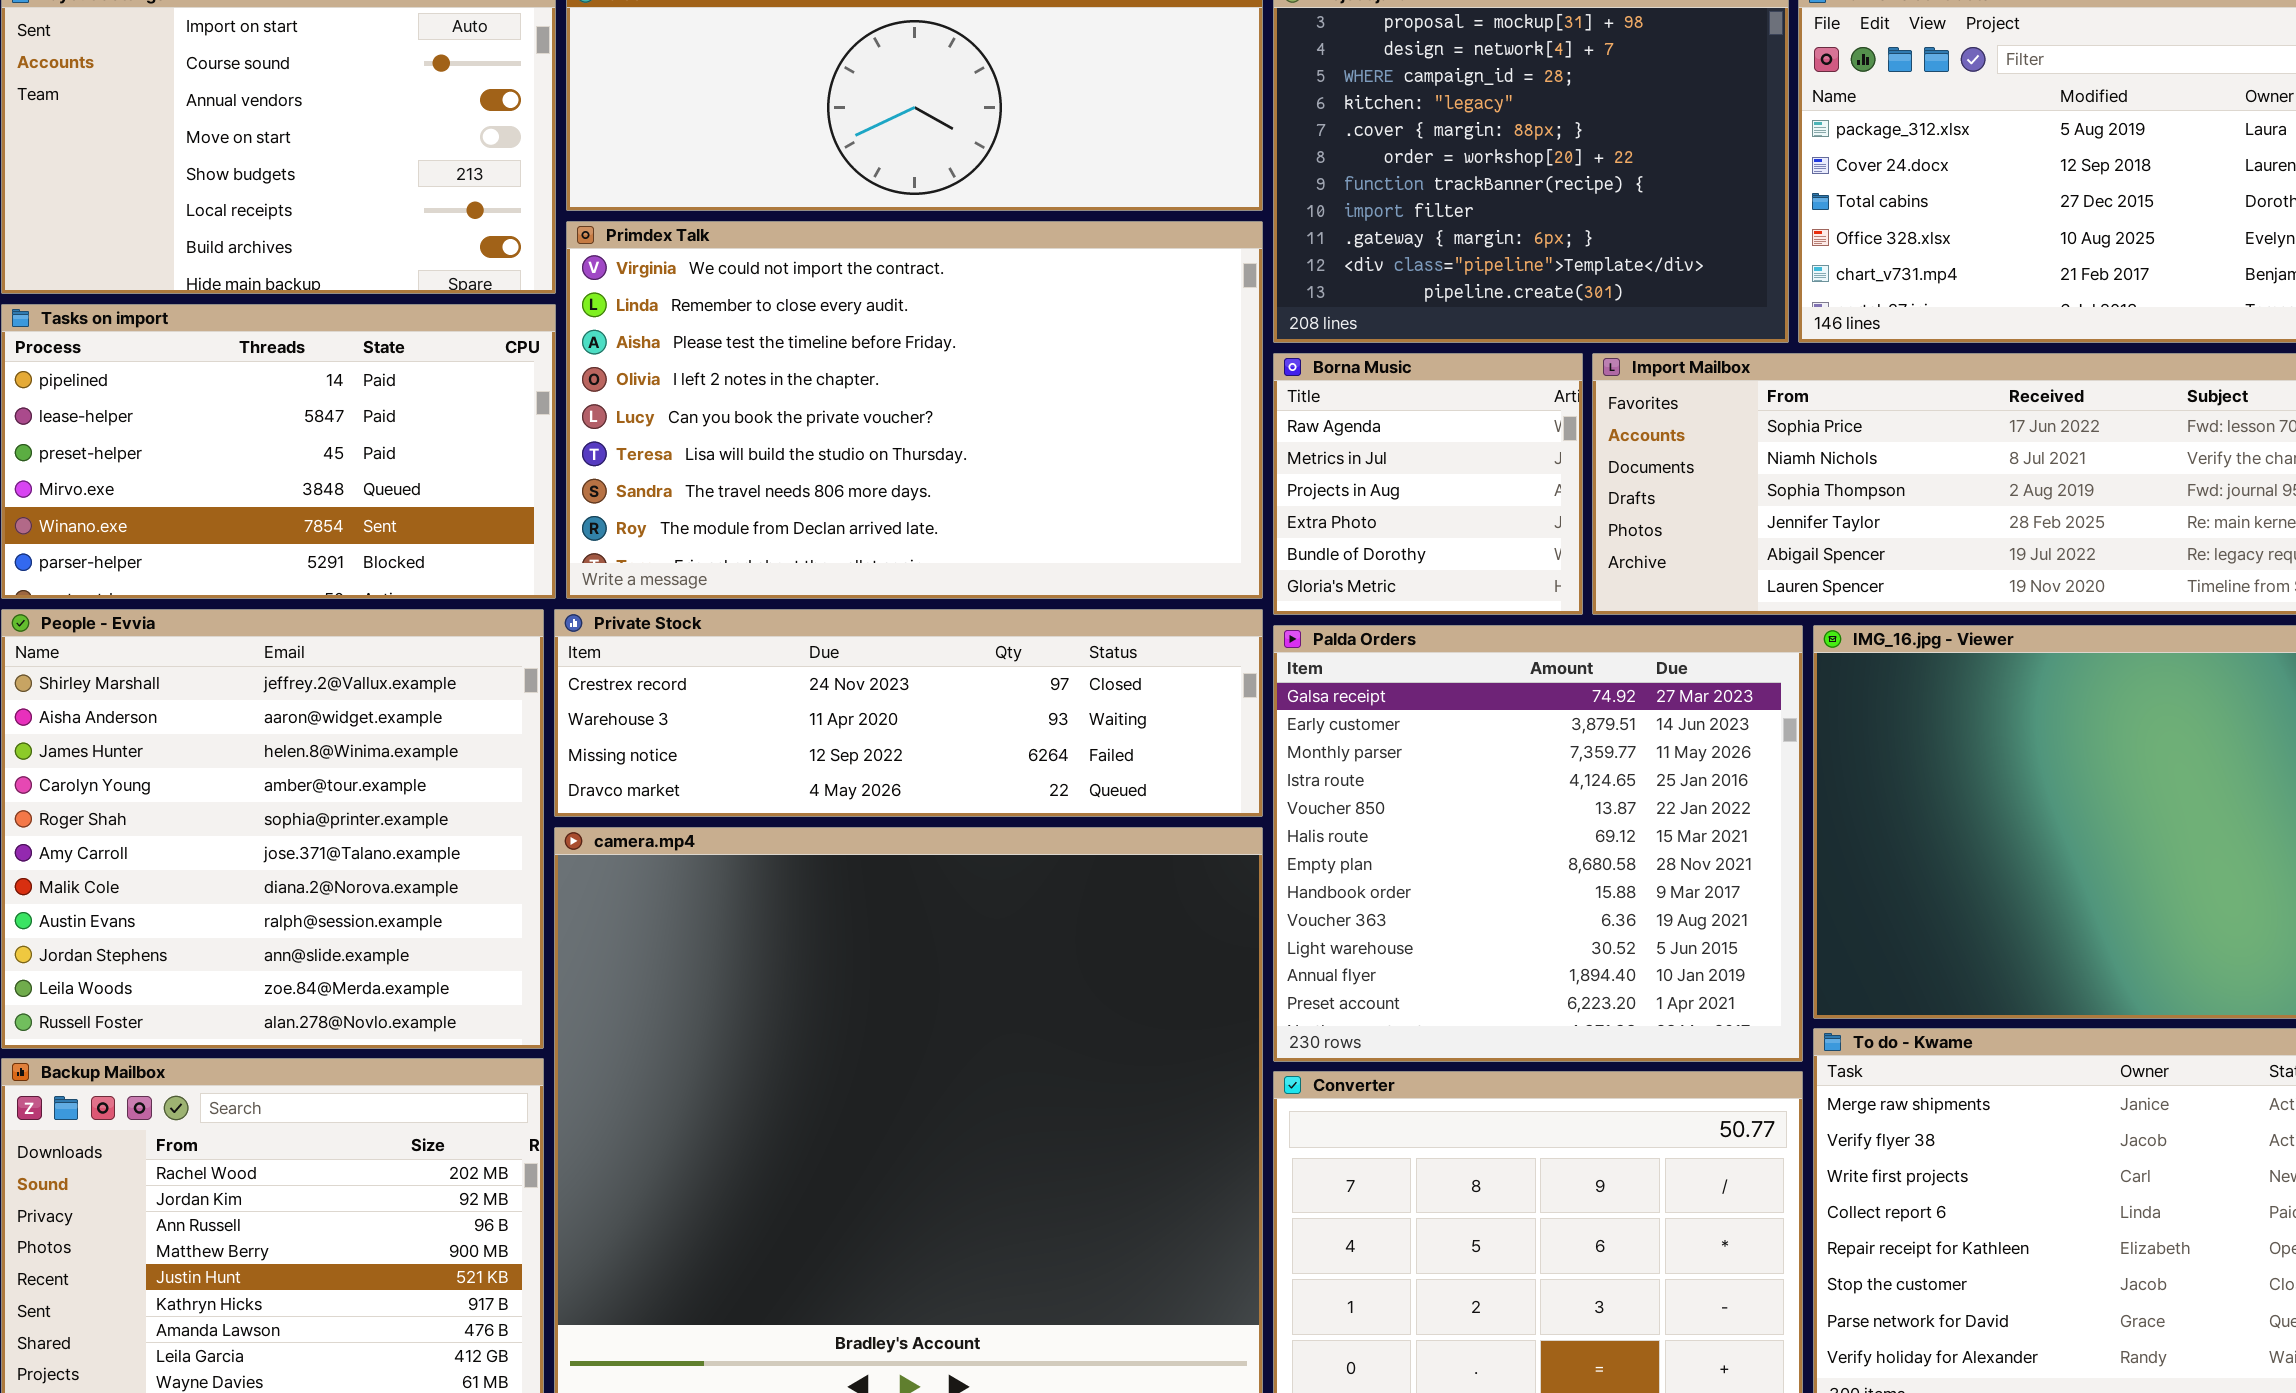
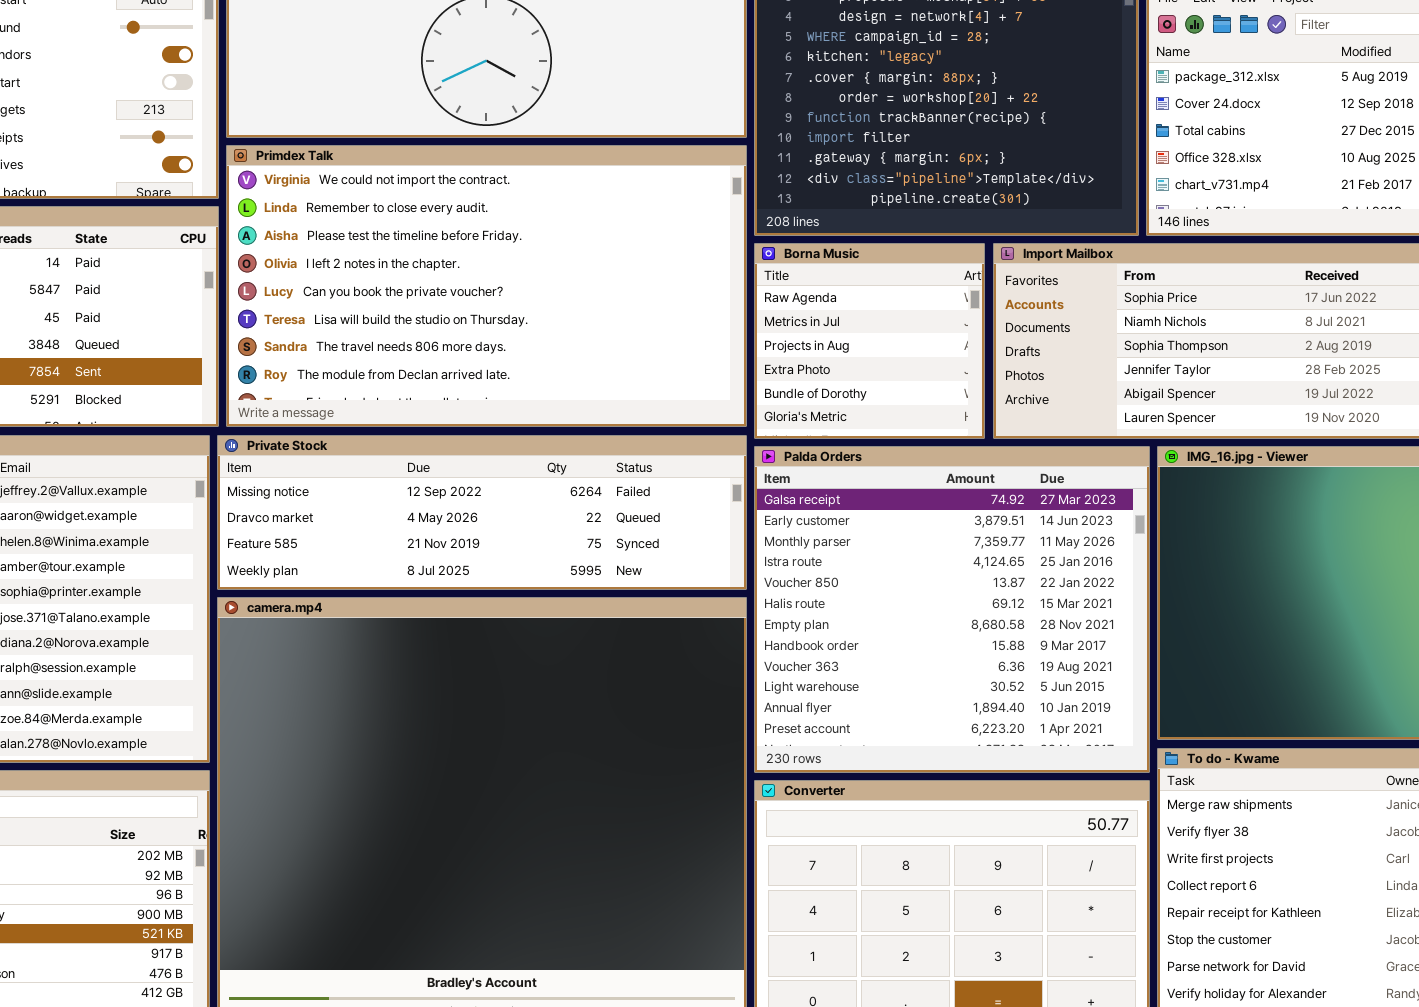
Private Stock: [554,609,1263,817] -> [217,435,747,590], scrolled down 2 rows

